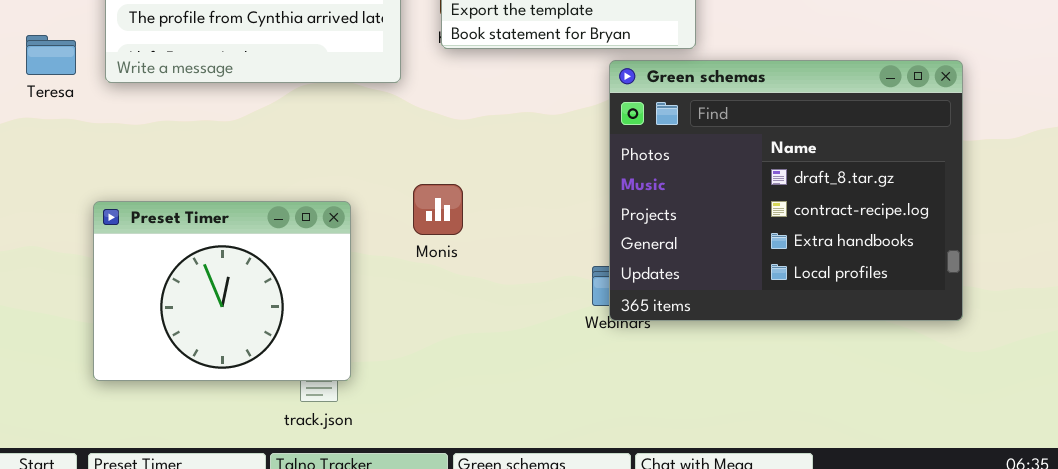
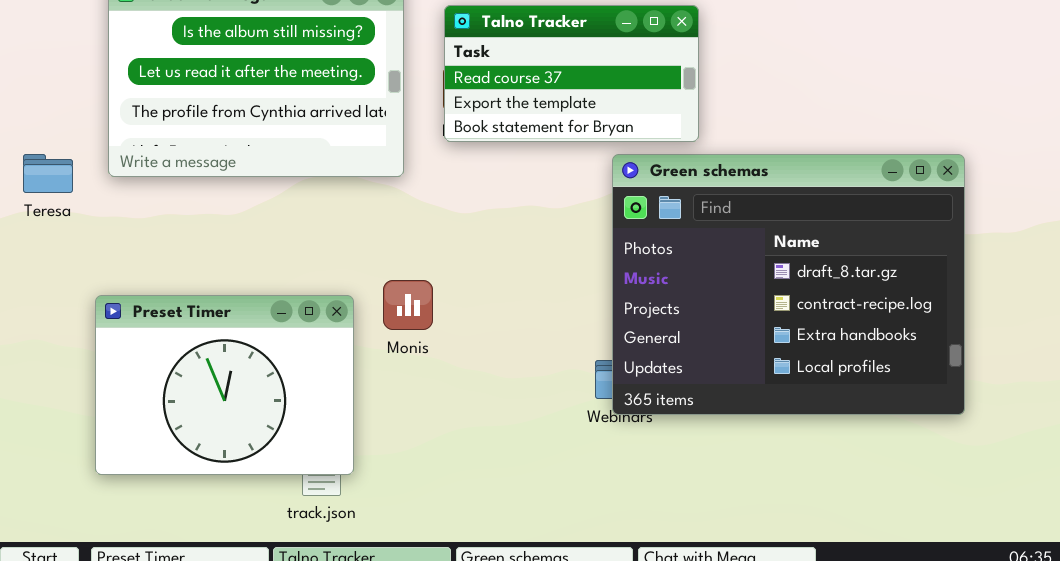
Teresa: [26,35,76,75] -> [23,154,73,193], moved
Monis: [413,184,463,235] -> [383,280,433,330], moved

